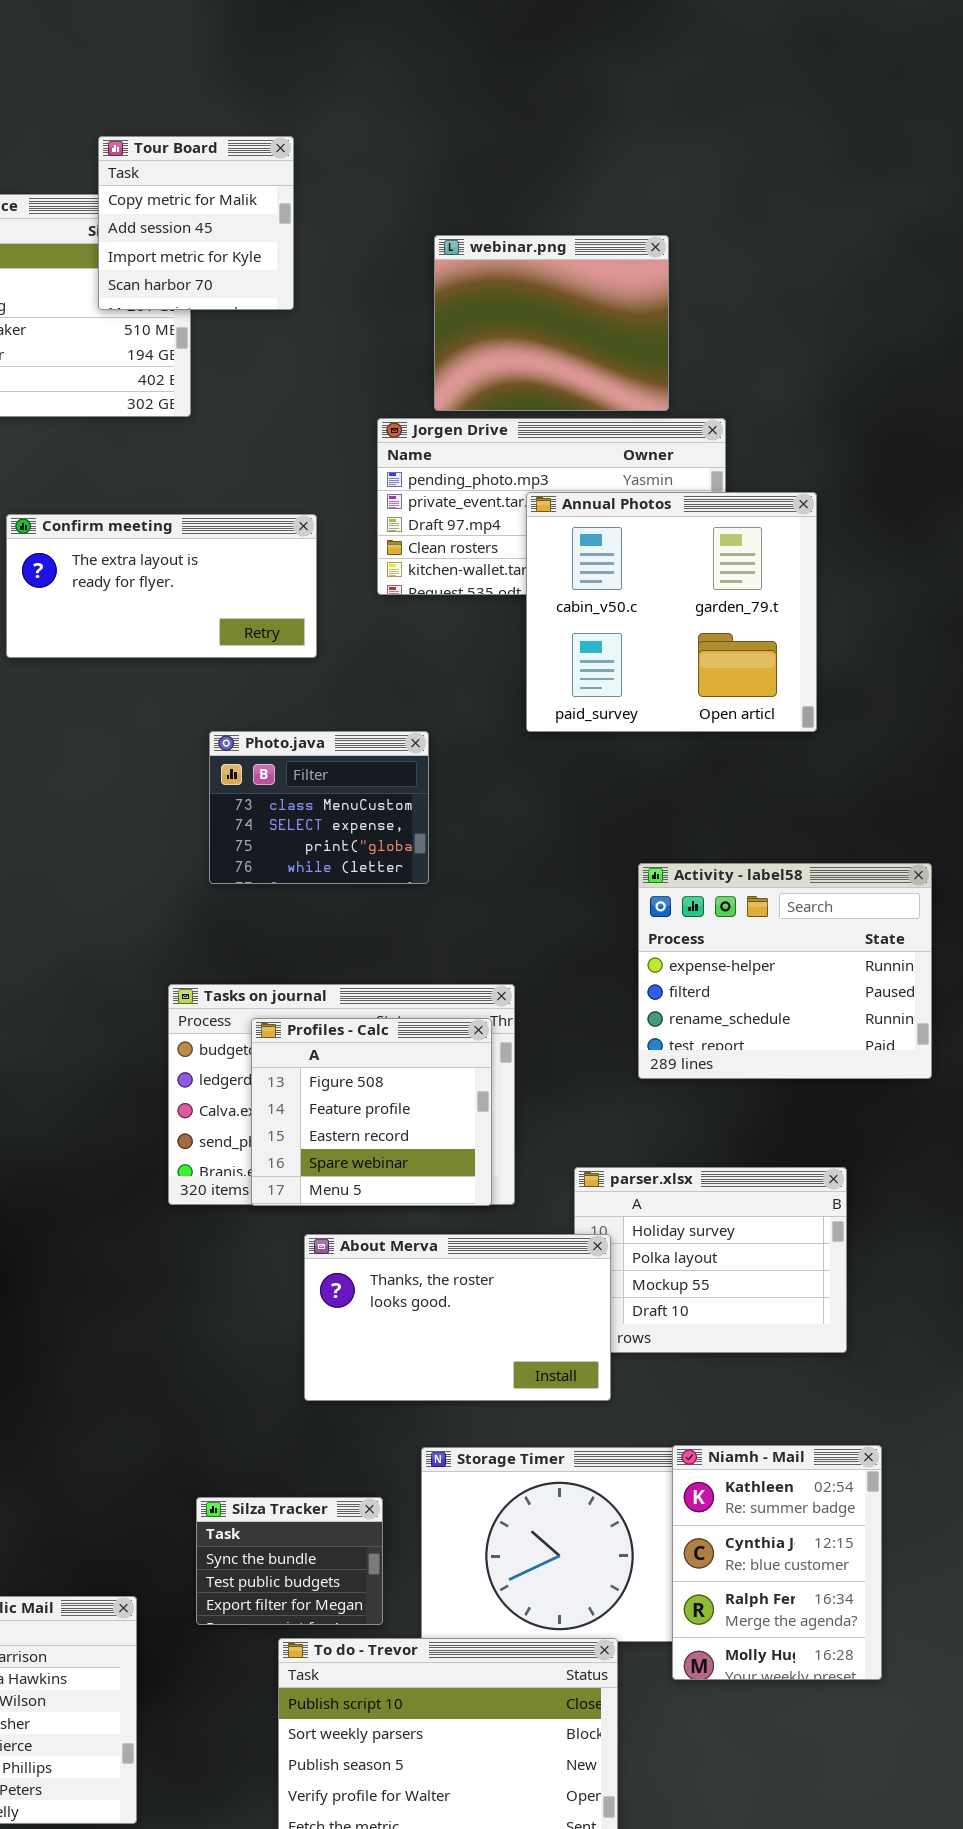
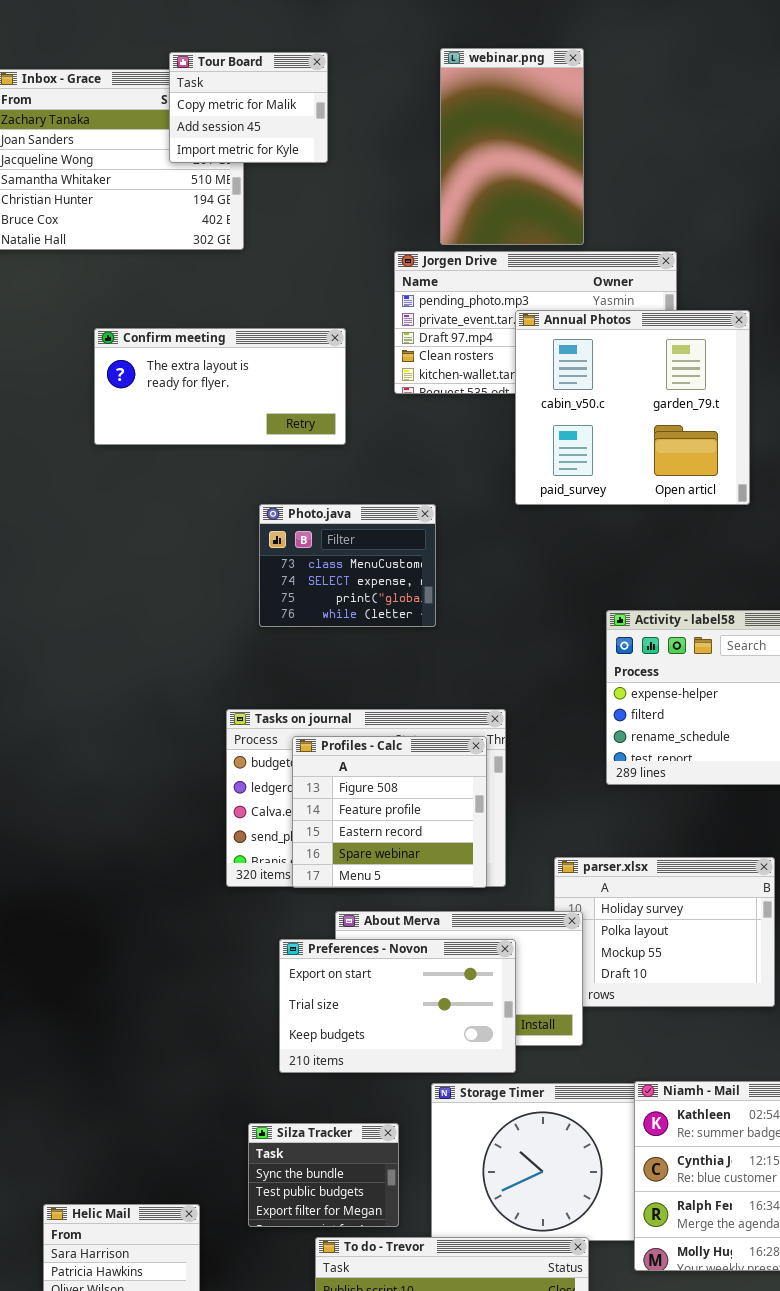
Tour Board: [98,136,294,310] -> [169,52,328,163], resized
webinar.png: [434,235,669,411] -> [440,48,584,245], resized
Preferences - Novon: none -> [279,939,516,1073], opened

